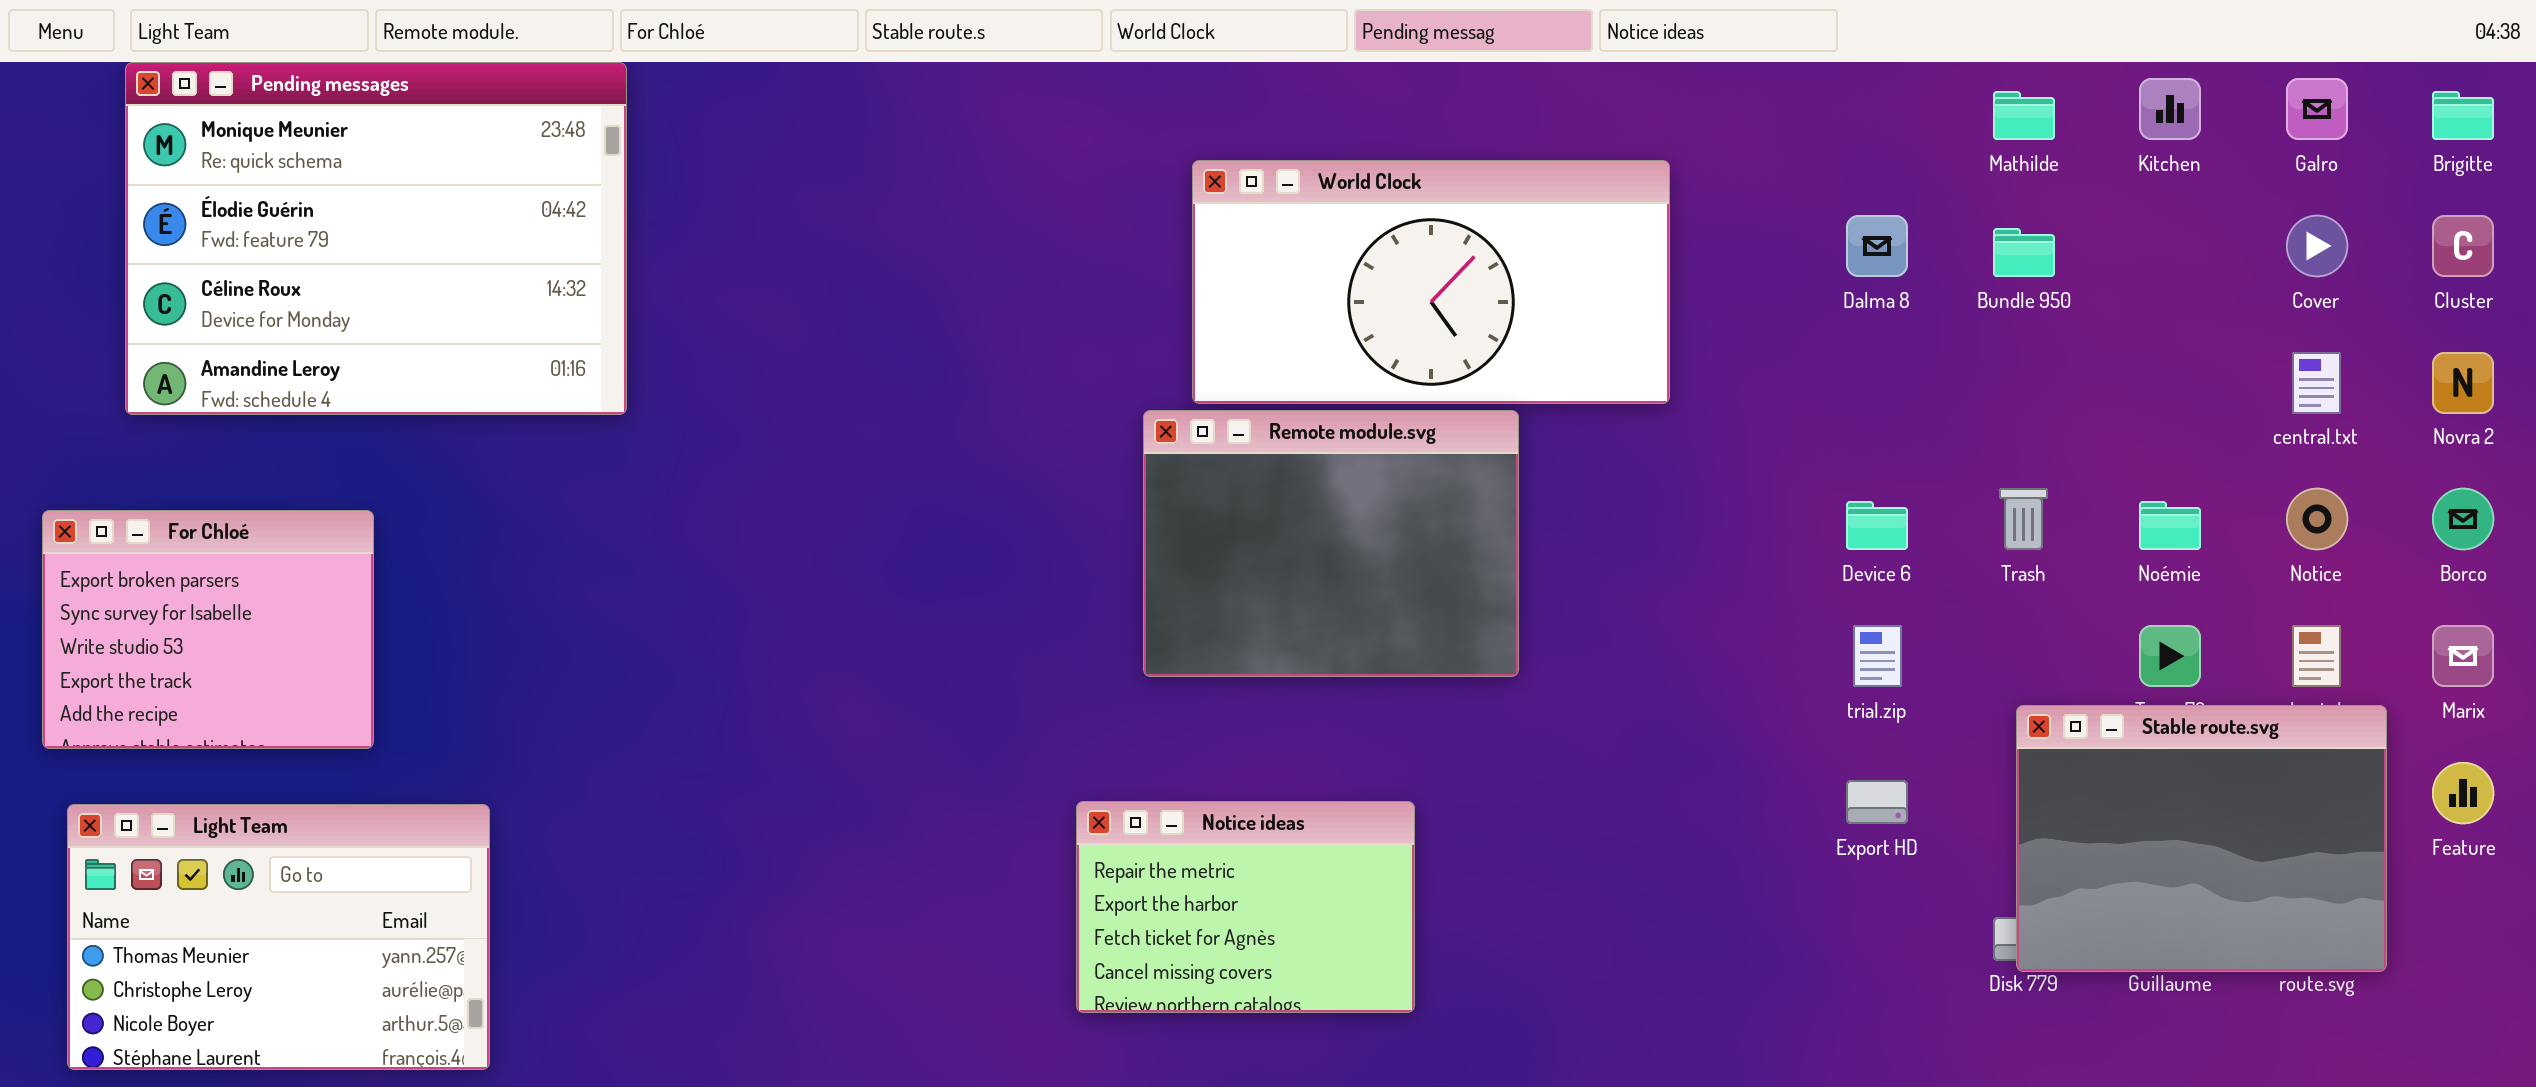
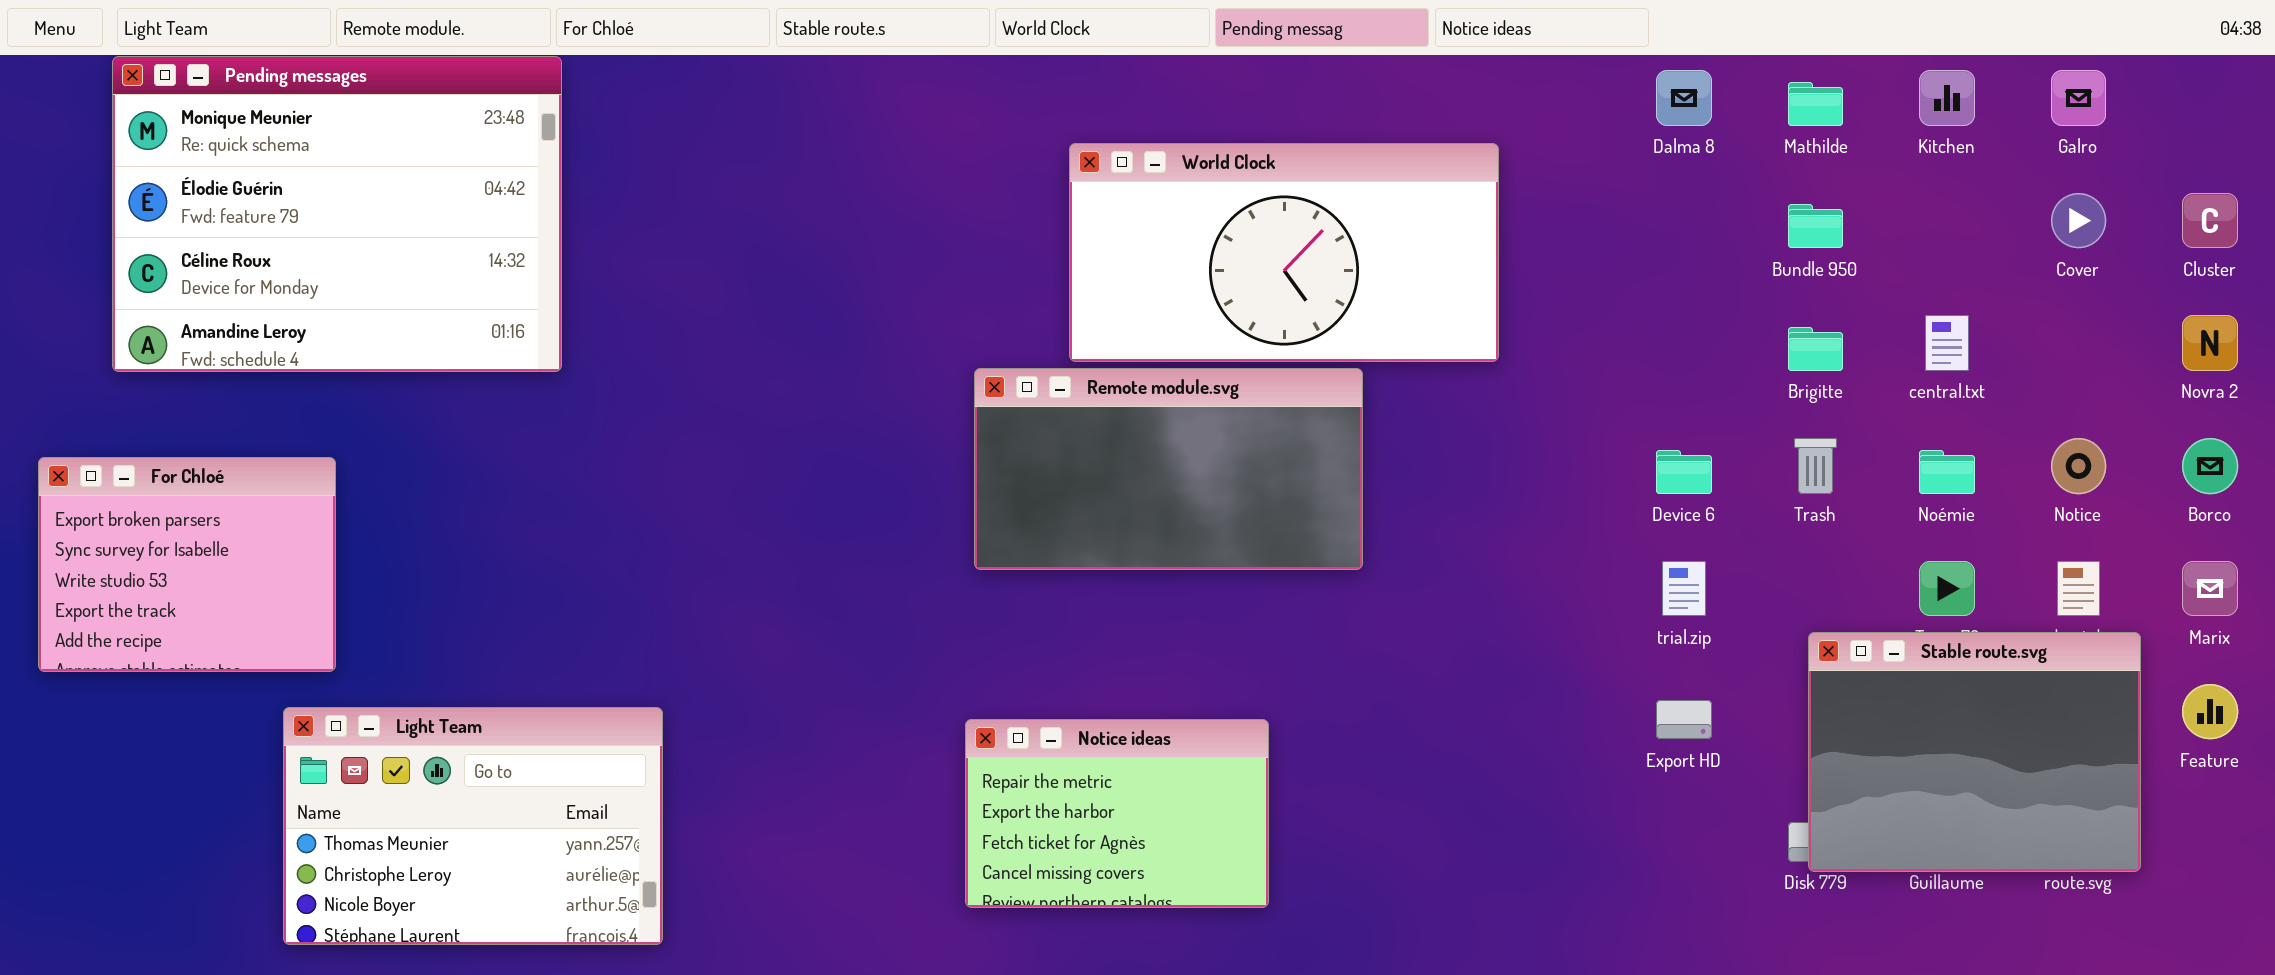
Brigitte: [2432,91,2494,140] -> [1788,327,1843,371], moved
Dalma 8: [1846,215,1908,277] -> [1656,70,1712,126], moved
central.txt: [2292,352,2341,414] -> [1925,315,1969,371], moved
Remote module.svg: [1143,410,1519,677] -> [974,368,1363,570], resized
Light Team: [67,804,490,1070] -> [283,707,663,945], moved

